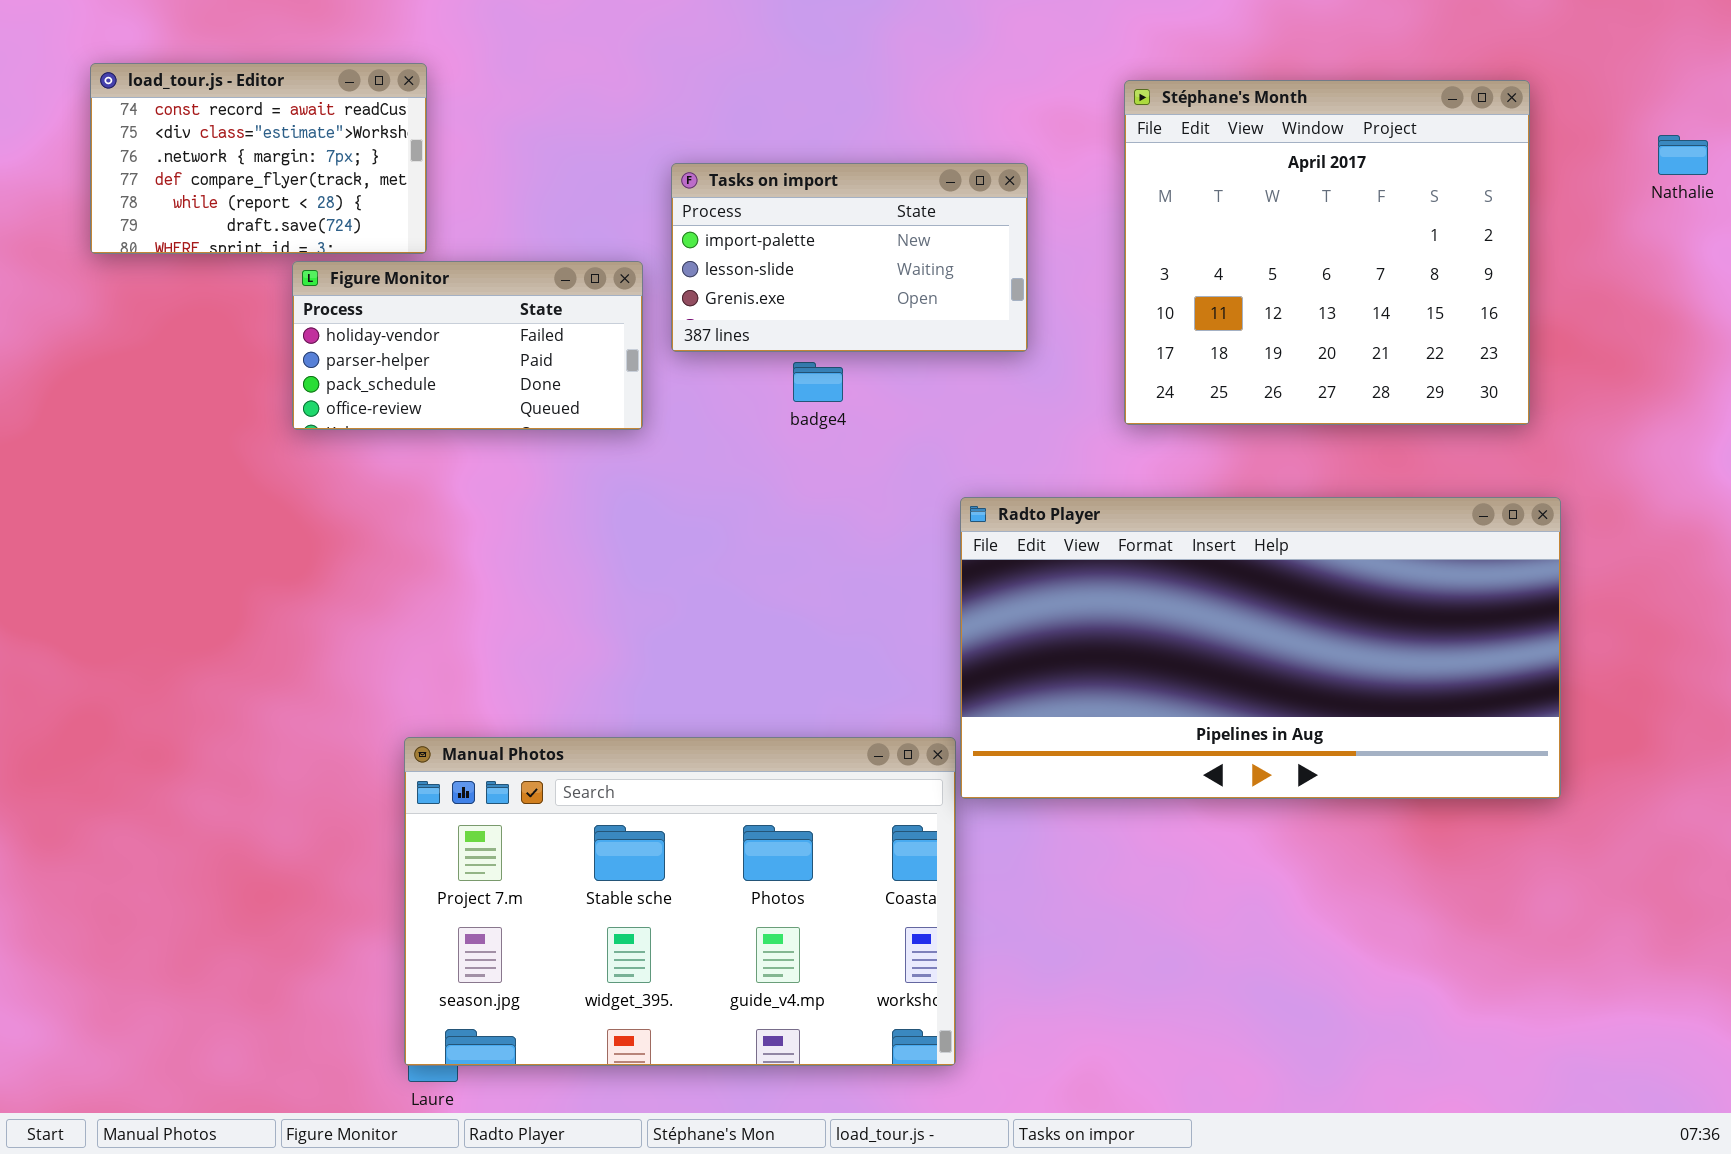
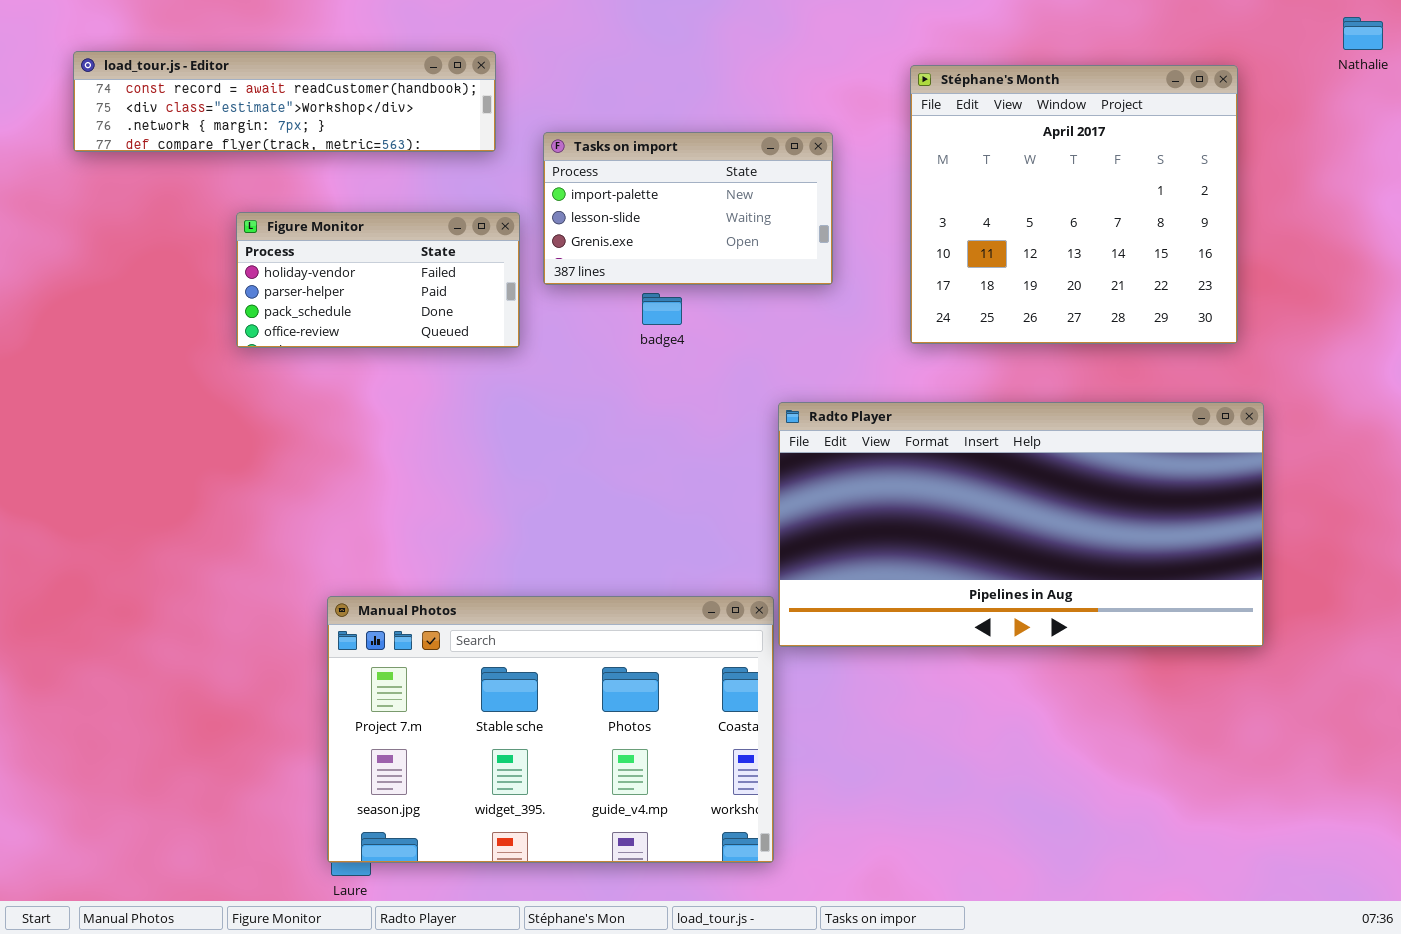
load_tour.js - Editor: [90,63,427,254] -> [73,51,496,152], resized
Nathalie: [1658,135,1708,175] -> [1343,17,1383,50], moved

